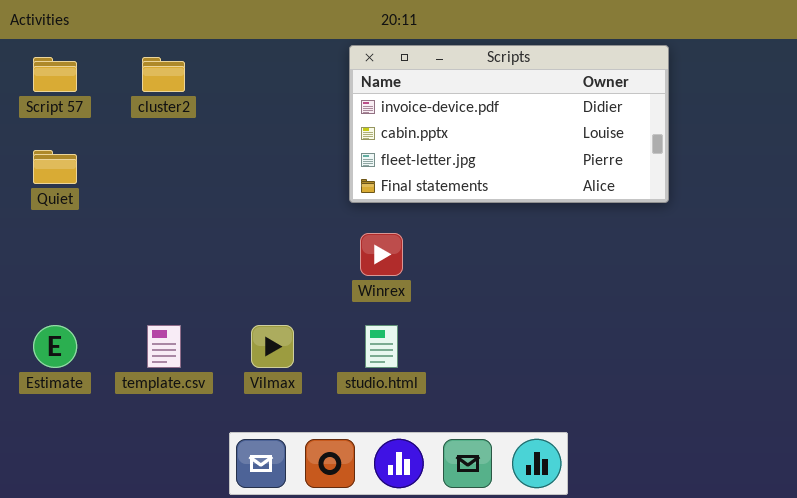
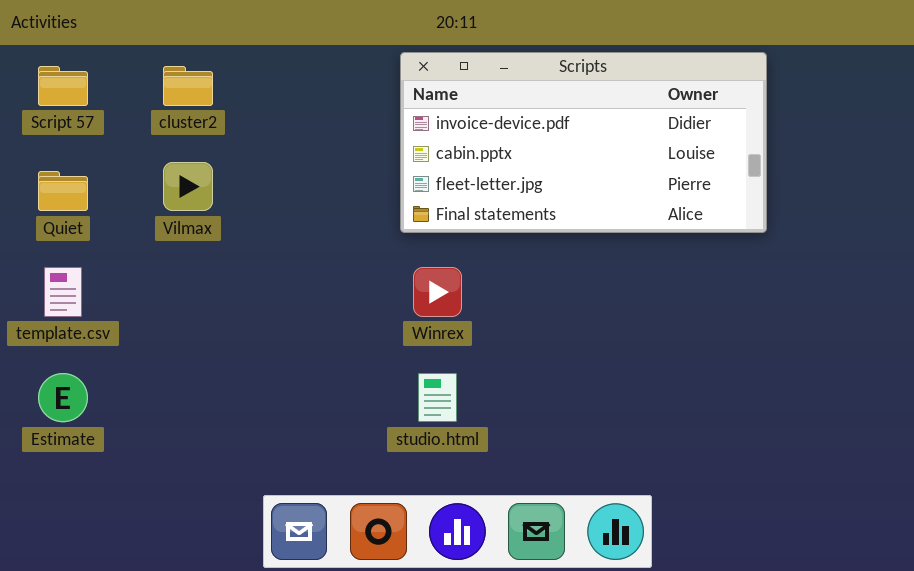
template.csv: [147,325,181,368] -> [44,267,82,317], moved
Vilmax: [251,325,294,368] -> [163,162,213,211], moved

